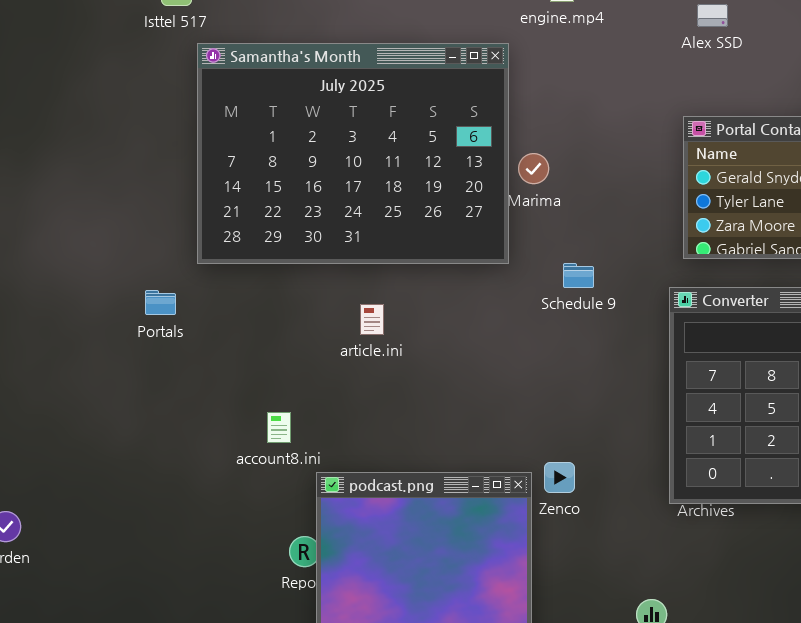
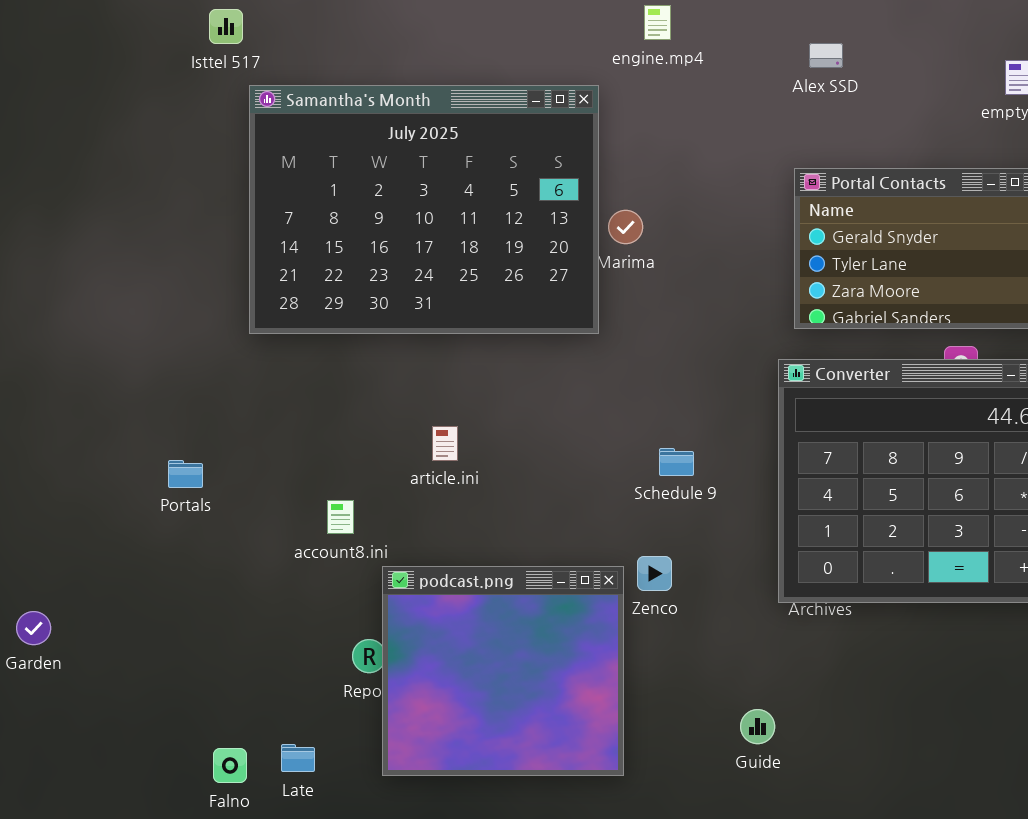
Schedule 9: [563,263,594,288] -> [659,448,694,476], moved
Portals: [145,290,176,315] -> [168,460,203,488], moved
article.ini: [360,304,384,335] -> [432,426,458,461], moved

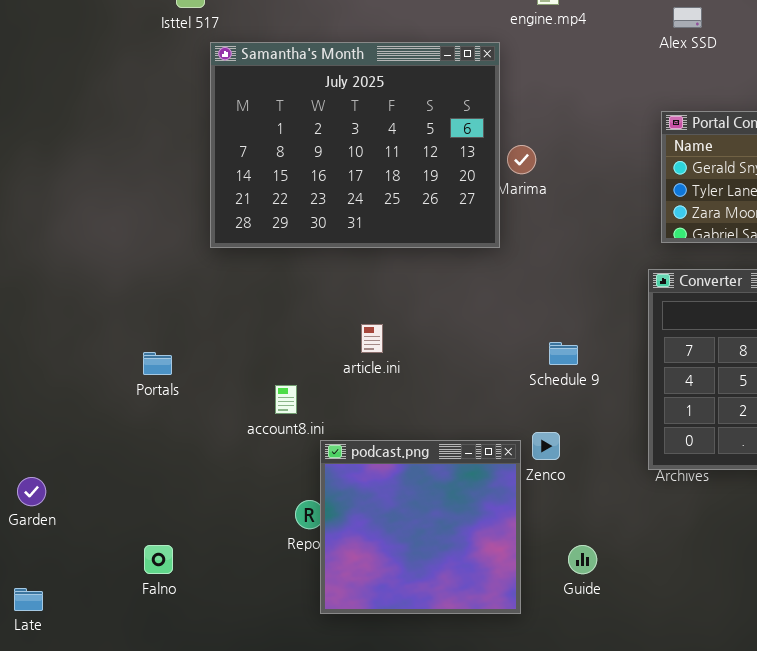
Guide: [740,709,775,744] -> [568,545,597,574], moved
Late: [281,744,315,772] -> [14,588,43,611], moved
Falno: [213,748,247,783] -> [144,545,173,574], moved

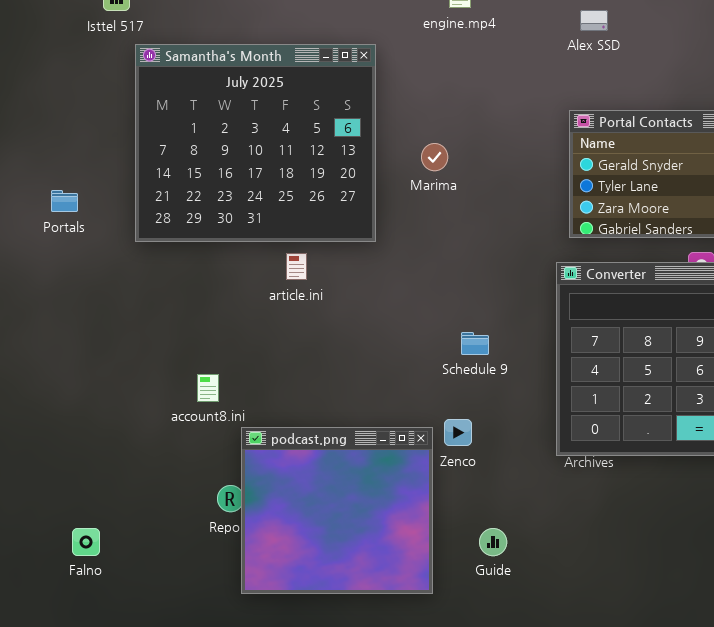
Samantha's Month: [210,42,500,248] -> [135,44,376,242], resized
article.ini: [361,324,383,353] -> [286,253,307,280], moved
Portals: [143,352,172,375] -> [51,190,78,212], moved

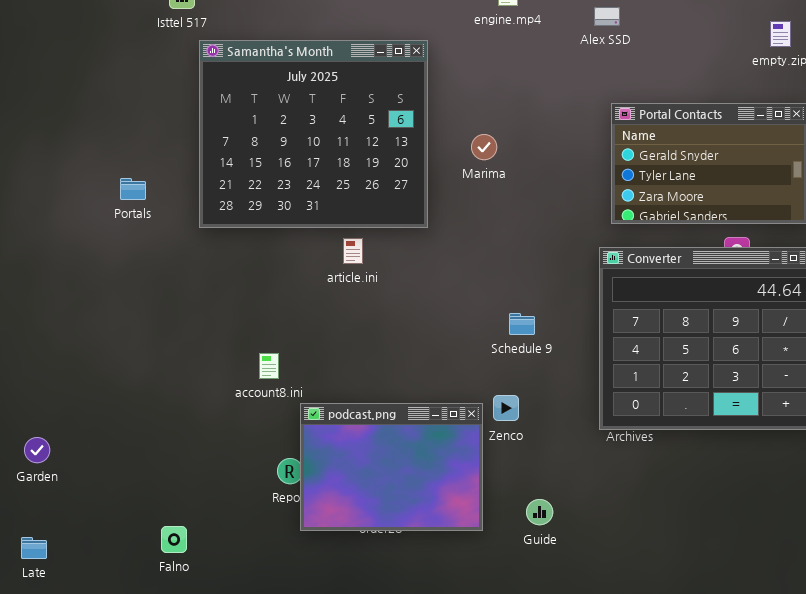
Alex SSD: [580,10,608,31] -> [594,7,620,26], moved
podcast.png: [241,427,433,594] -> [300,403,483,531], resized
Falno: [72,528,100,556] -> [161,526,187,553], moved

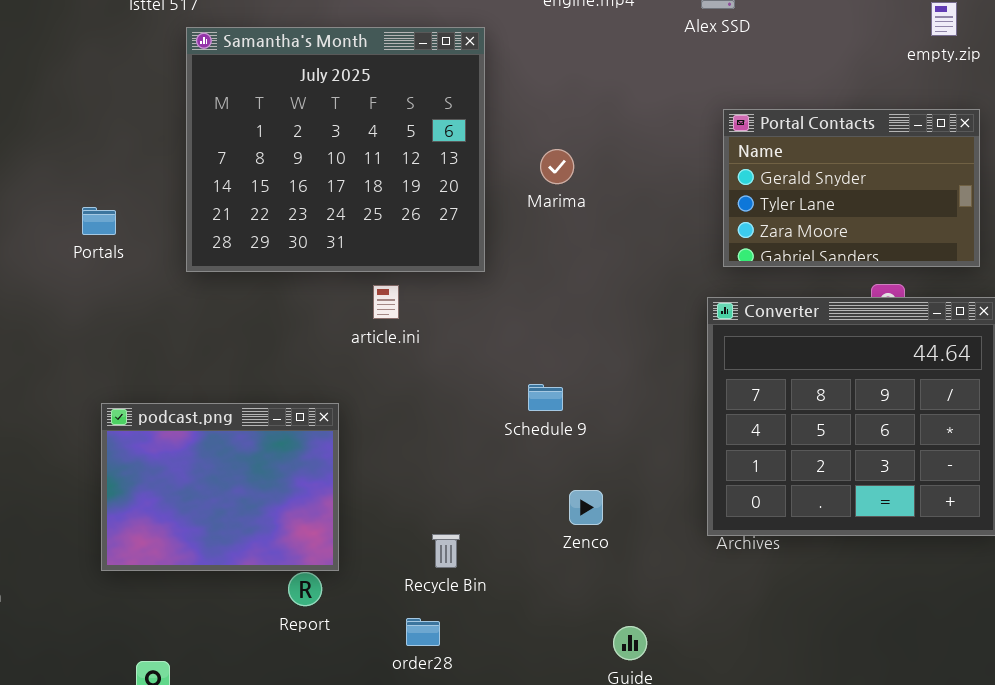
Schedule 9: [509,313,535,335] -> [528,384,563,411], moved
podcast.png: [300,403,483,531] -> [101,403,339,571], moved

